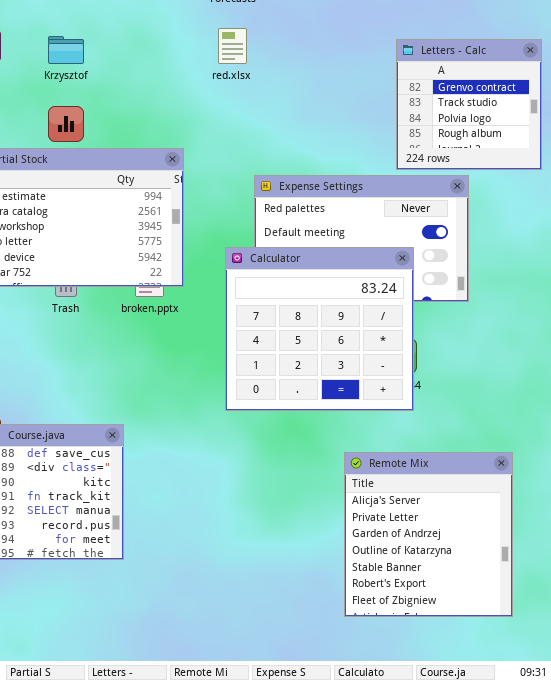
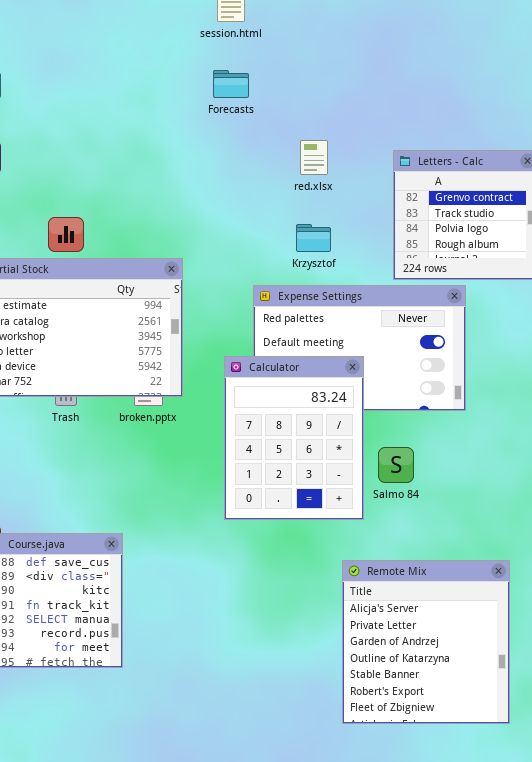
red.xlsx: [218,28,247,64] -> [300,140,328,175], moved
Krzysztof: [48,36,84,64] -> [296,224,331,252], moved
Calculator: [225,247,414,411] -> [224,356,364,520], resized

